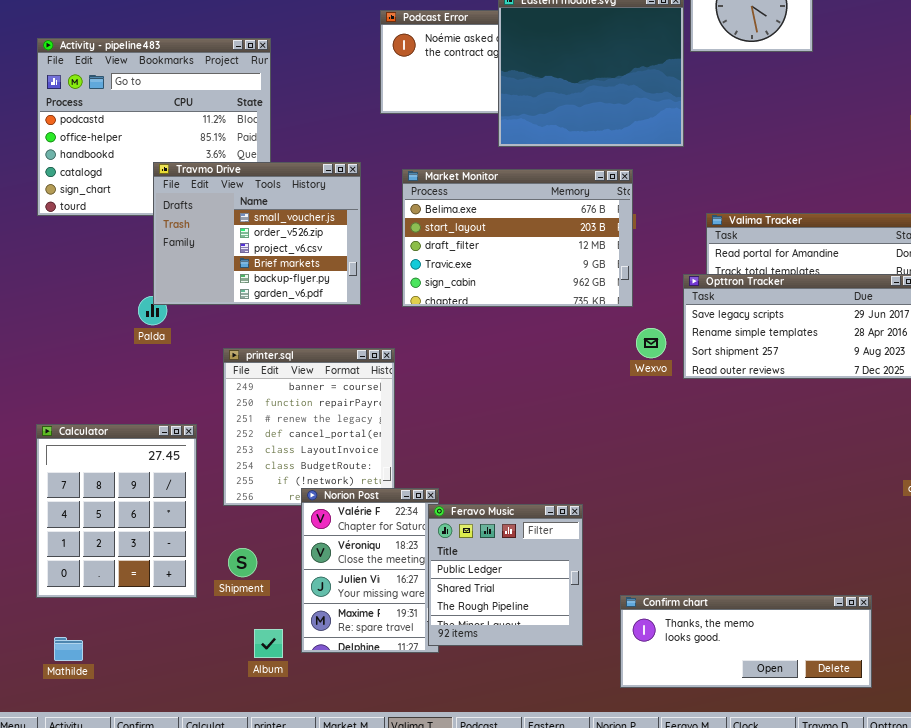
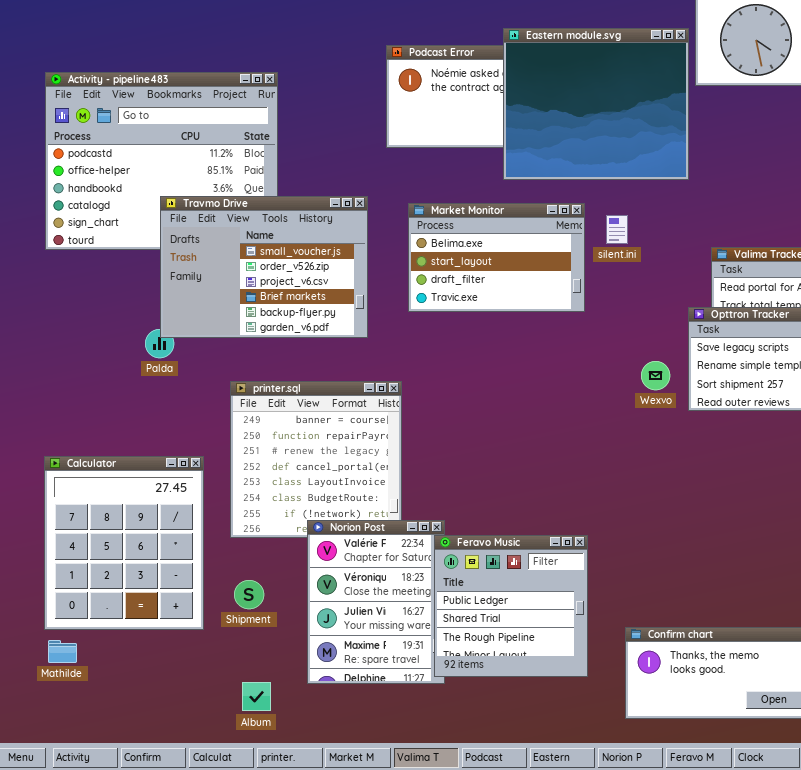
Market Monitor: [402,169,633,307] -> [408,203,585,312], resized
Album: [254,629,283,658] -> [242,682,271,711], moved
Mathilde: [54,637,83,661] -> [48,640,77,663], moved

